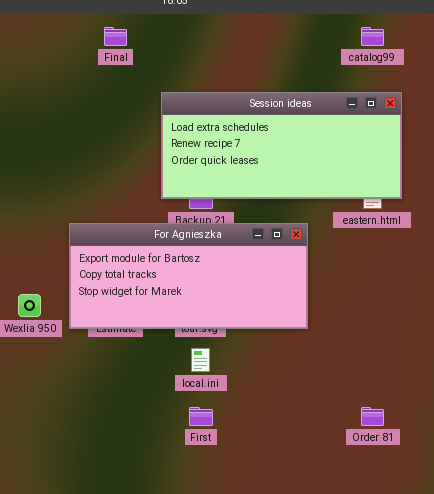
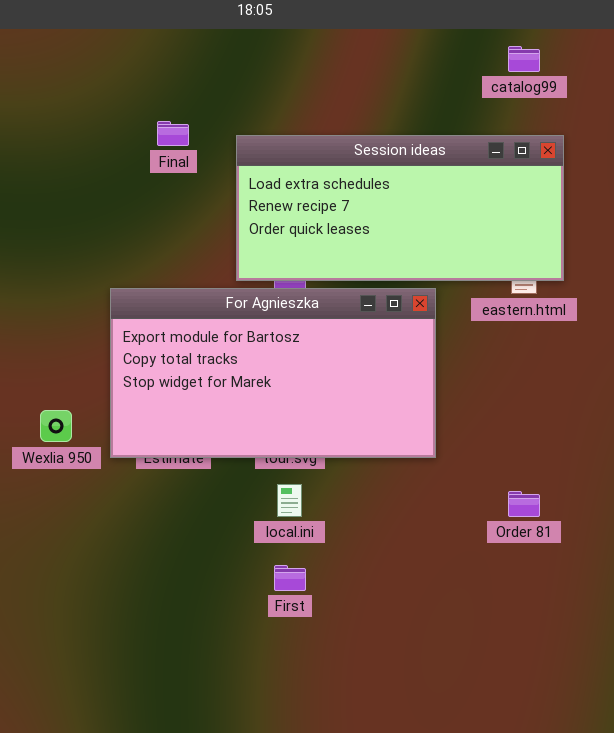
Final: [104,27,127,46] -> [157,121,189,146], moved
For Agnieszka: [69,223,308,329] -> [110,288,436,458], resized
Order 81: [361,407,384,426] -> [508,491,540,517], moved

